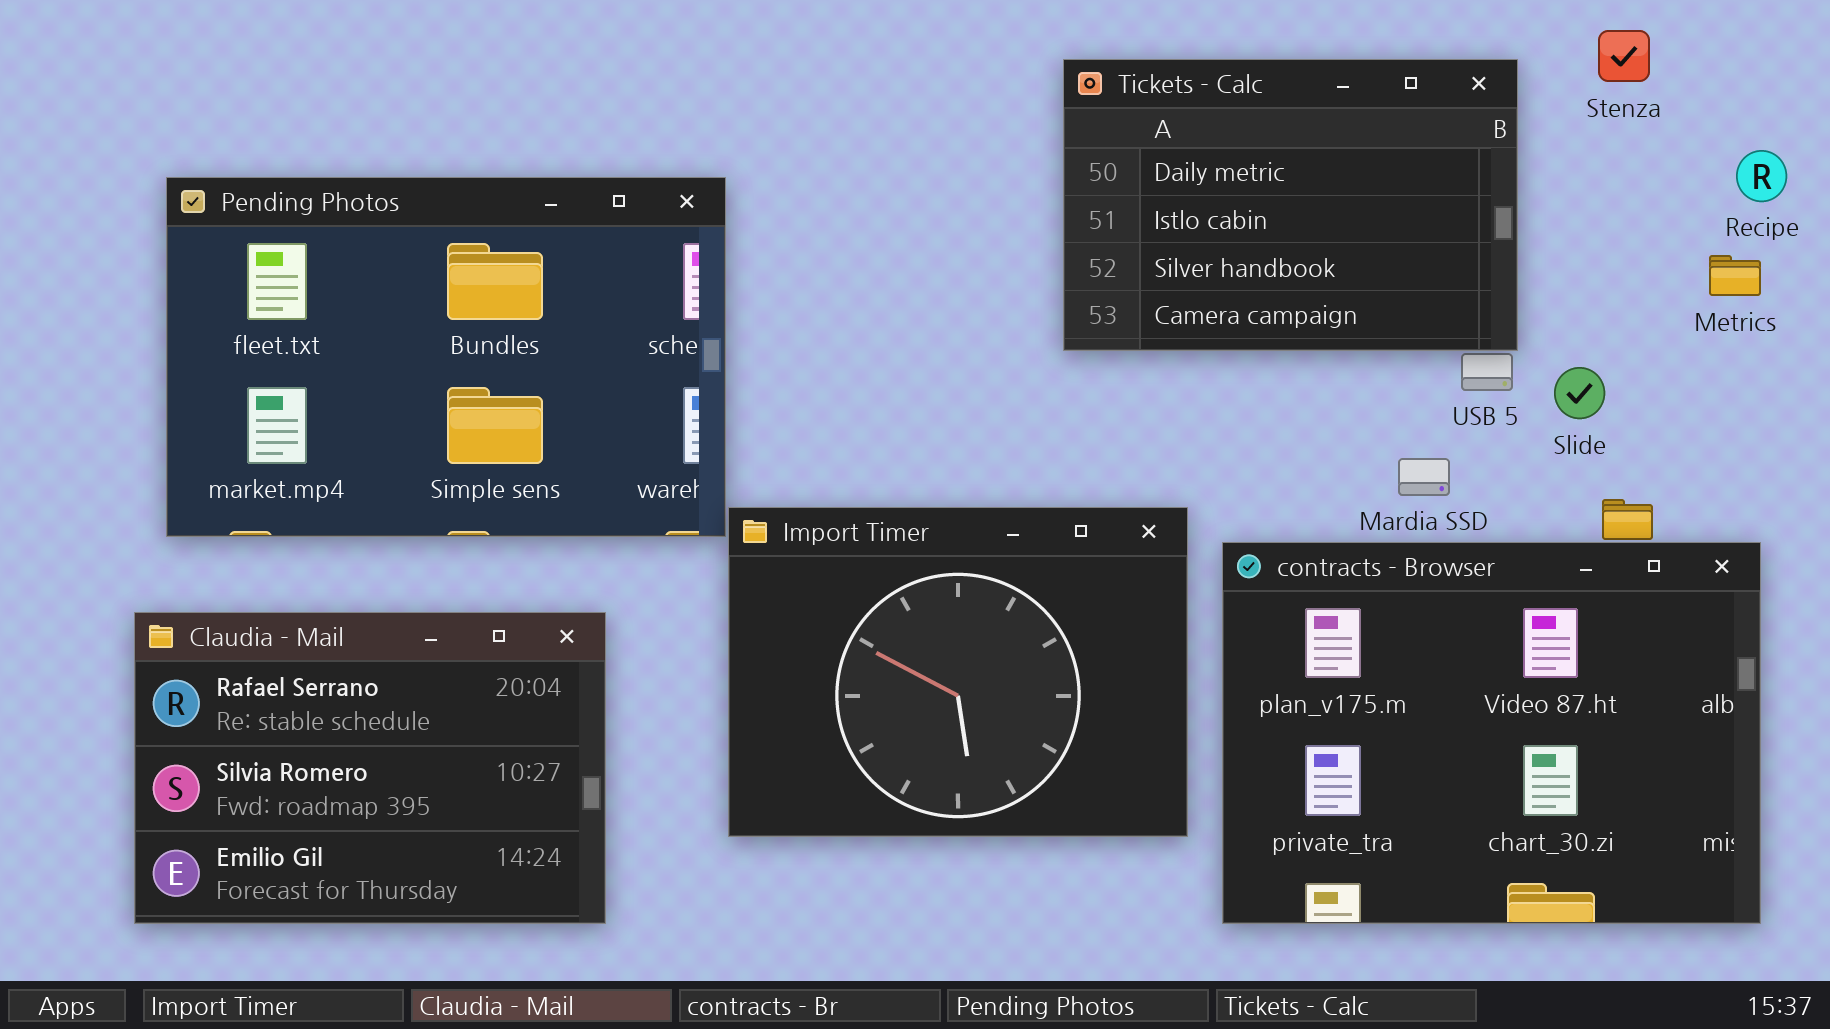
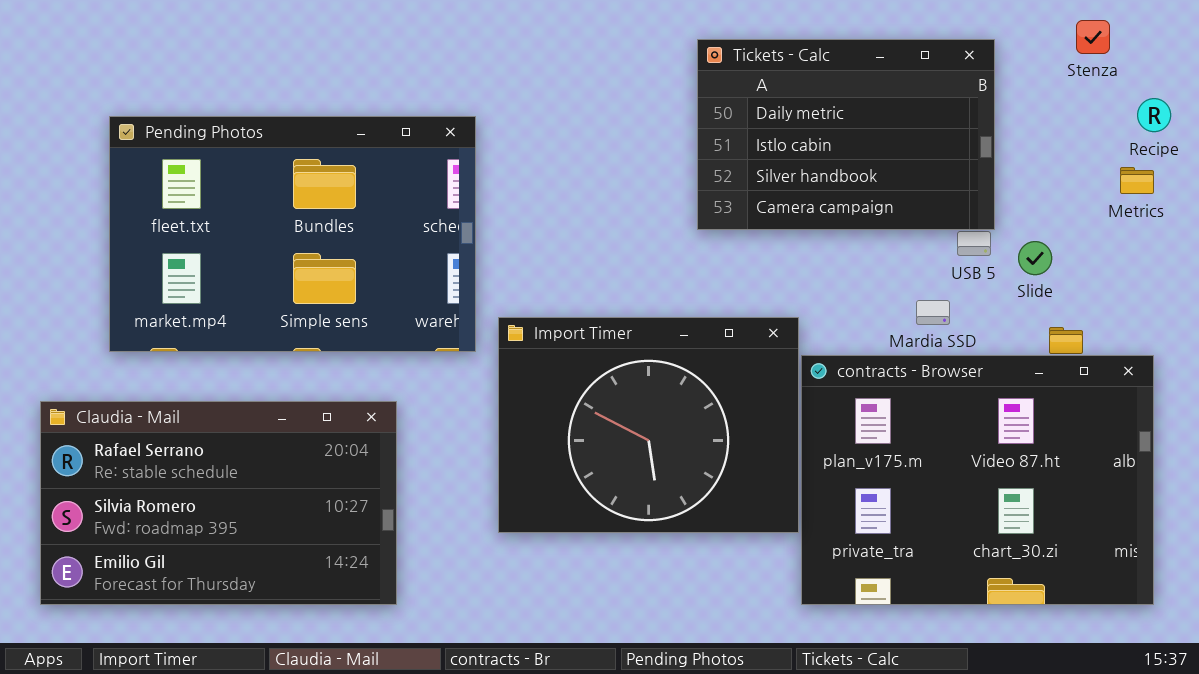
Stenza: [1598,30,1650,82] -> [1076,20,1110,54], moved
Import Timer: [728,507,1188,837] -> [498,317,799,533], moved
Claudia - Mail: [134,612,606,924] -> [40,401,397,605], resized

